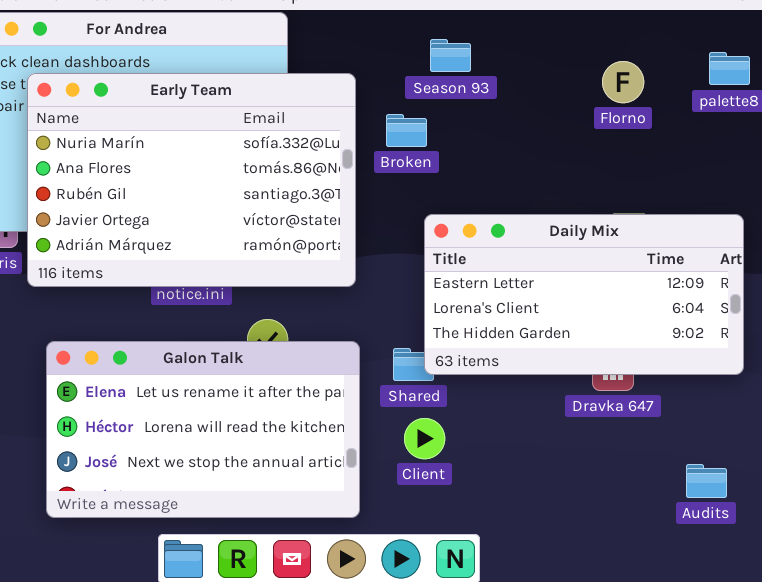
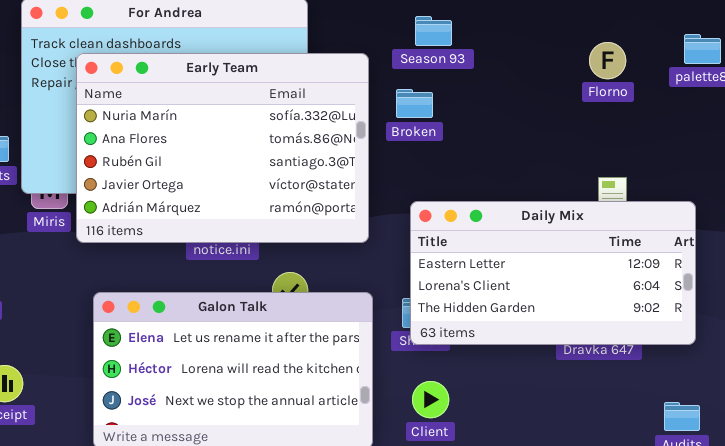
Season 93: [430,39,471,72] -> [415,16,452,46], moved
Daily Mix: [424,214,744,375] -> [410,201,696,345], moved
Client: [404,418,445,459] -> [412,381,449,418], moved

